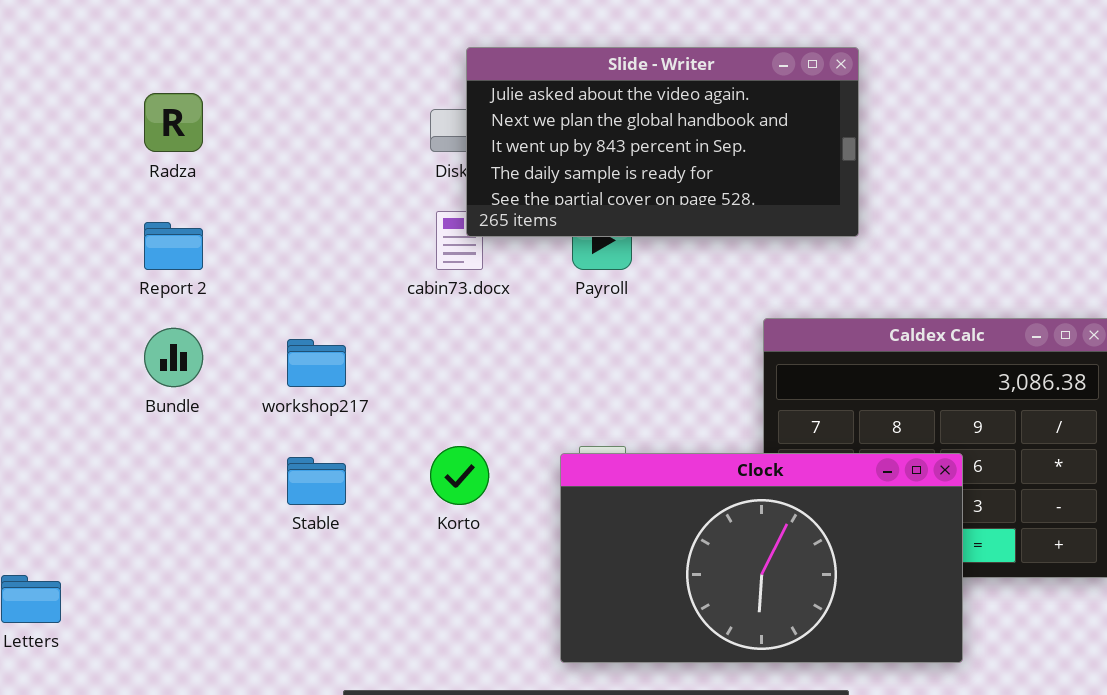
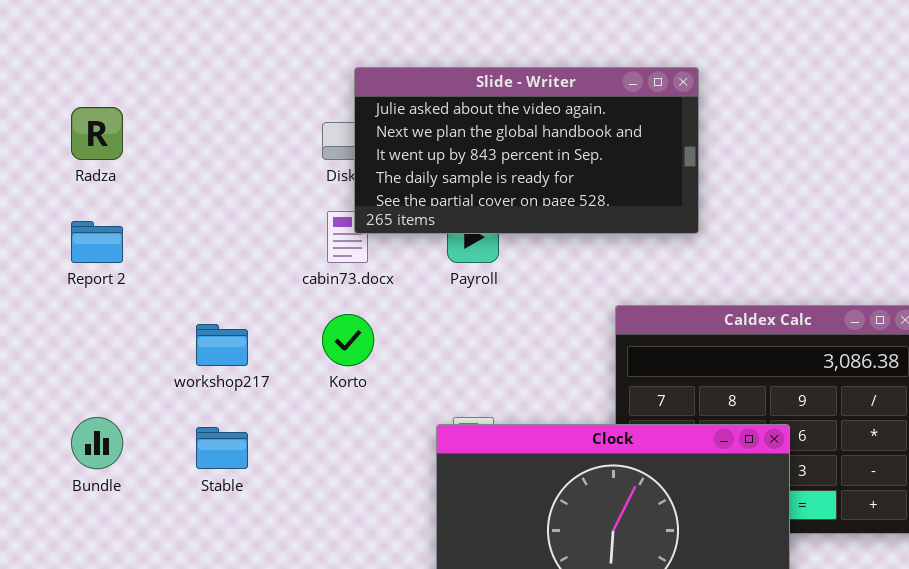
Bundle: [144,328,203,387] -> [71,417,123,469], moved
Korto: [430,446,489,505] -> [322,314,374,366], moved

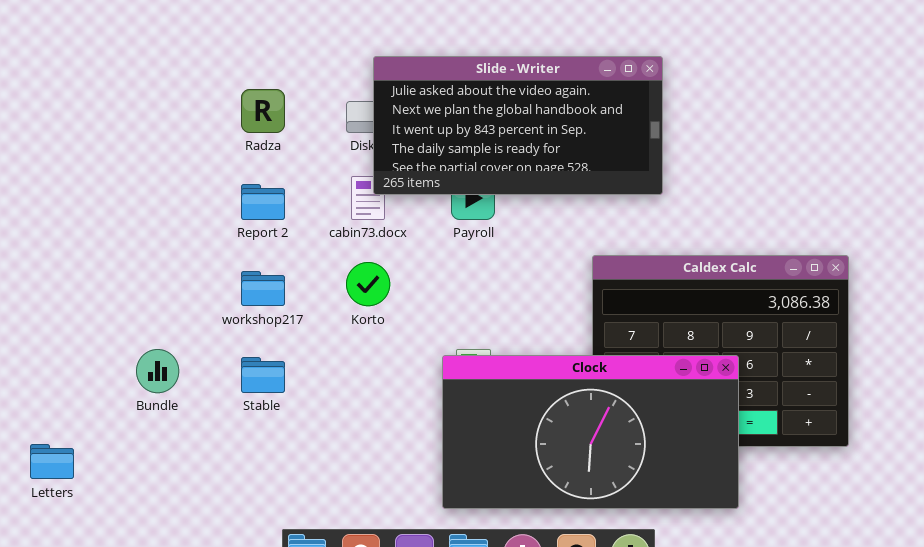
Radza: [71,107,123,160] -> [241,89,285,133], moved
Report 2: [71,221,123,263] -> [241,184,285,220], moved

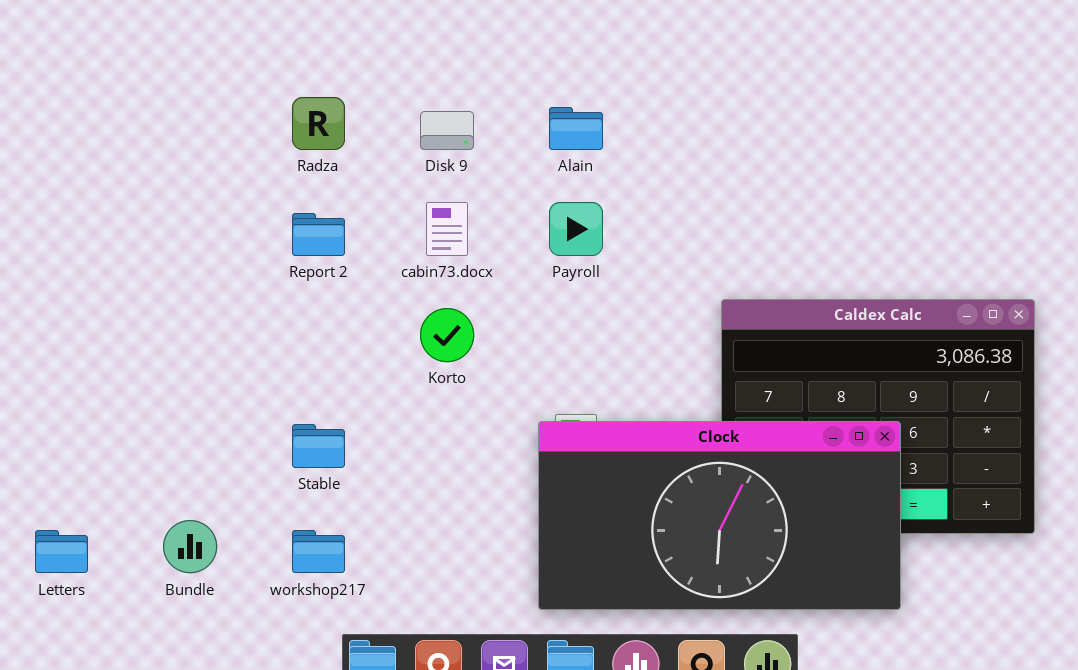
Slide - Writer: [373,56,663,195] -> none, closed
workshop217: [241,271,285,306] -> [292,530,345,573], moved
Bundle: [136,349,179,393] -> [163,520,217,573], moved

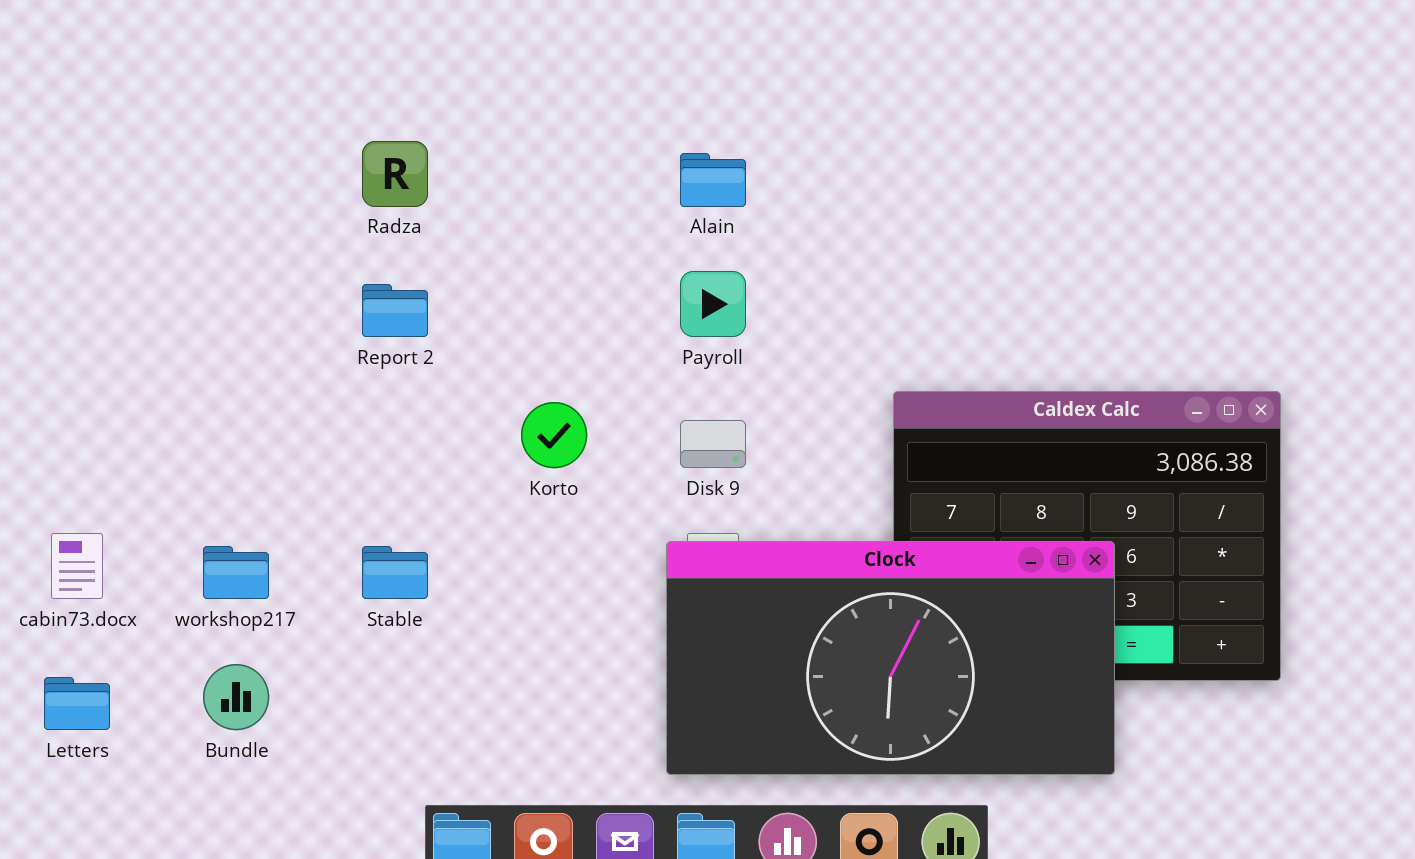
Disk 9: [420,111,474,150] -> [680,420,746,468], moved
cabin73.docx: [426,202,468,256] -> [51,533,103,599], moved
workshop217: [292,530,345,573] -> [203,546,269,599], moved

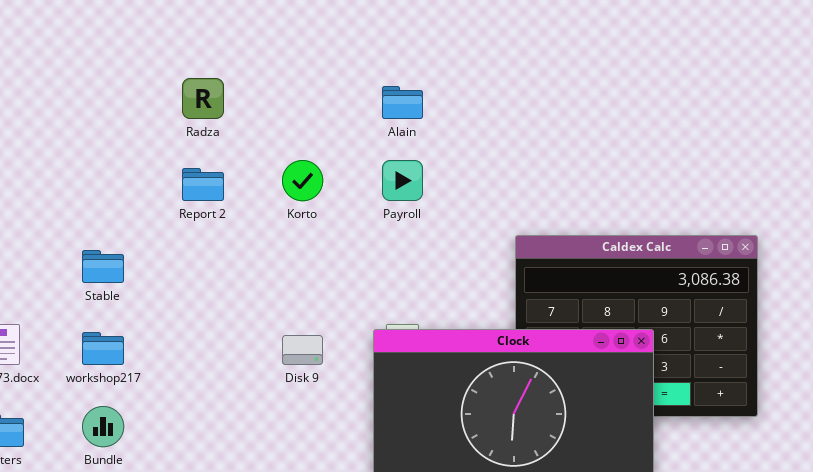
Korto: [521,402,587,468] -> [282,160,323,201], moved
Disk 9: [680,420,746,468] -> [282,335,323,365], moved
Stable: [362,546,428,599] -> [82,250,124,283], moved

